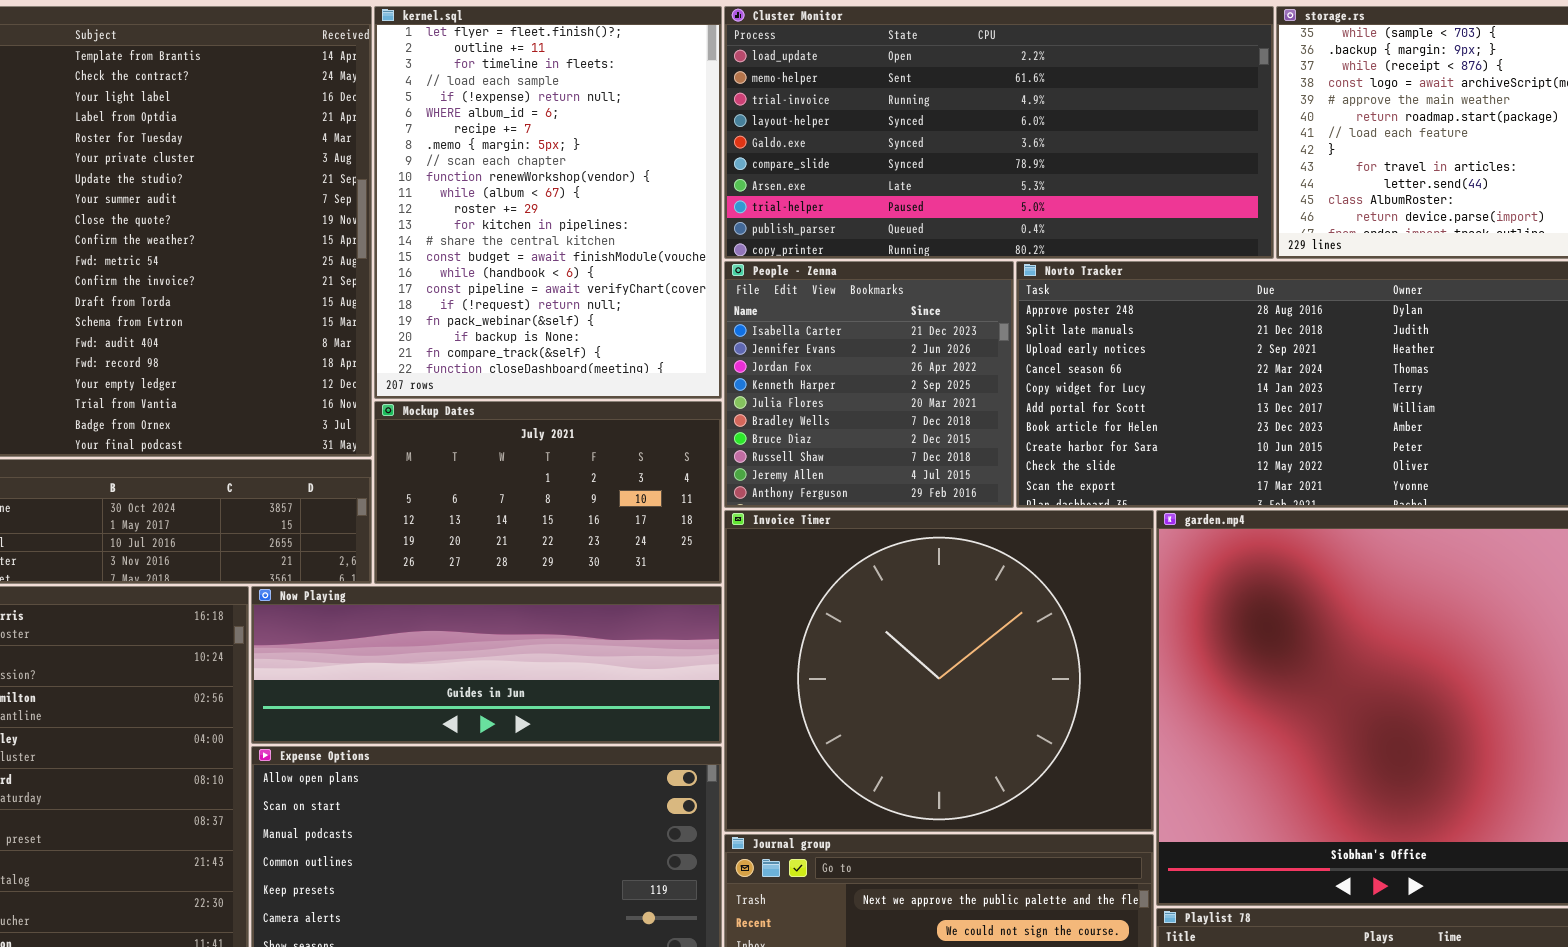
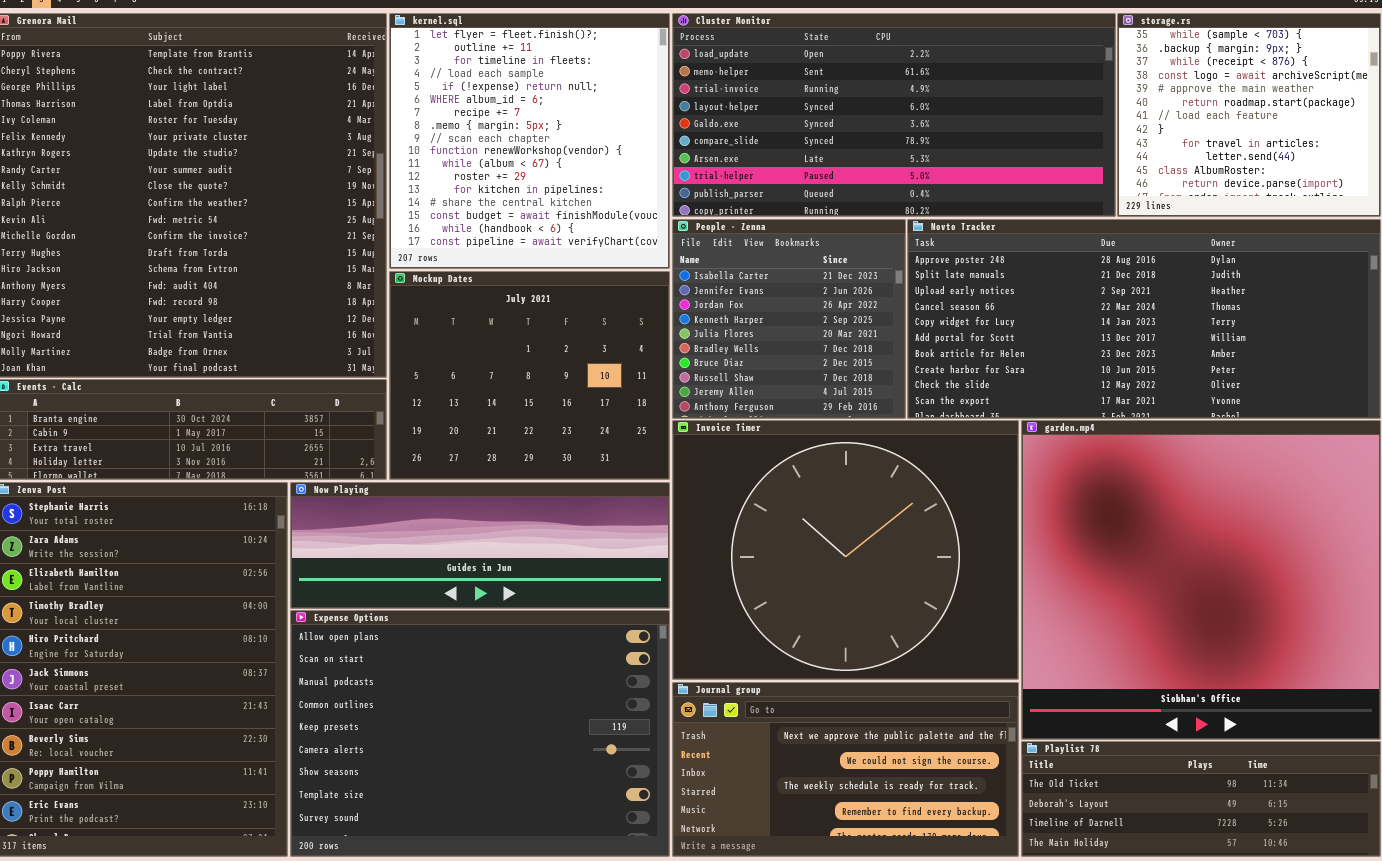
kernel.sql: [374,6,722,399] -> [389,13,670,269], resized
Mockup Dates: [374,401,722,584] -> [389,271,670,480], resized

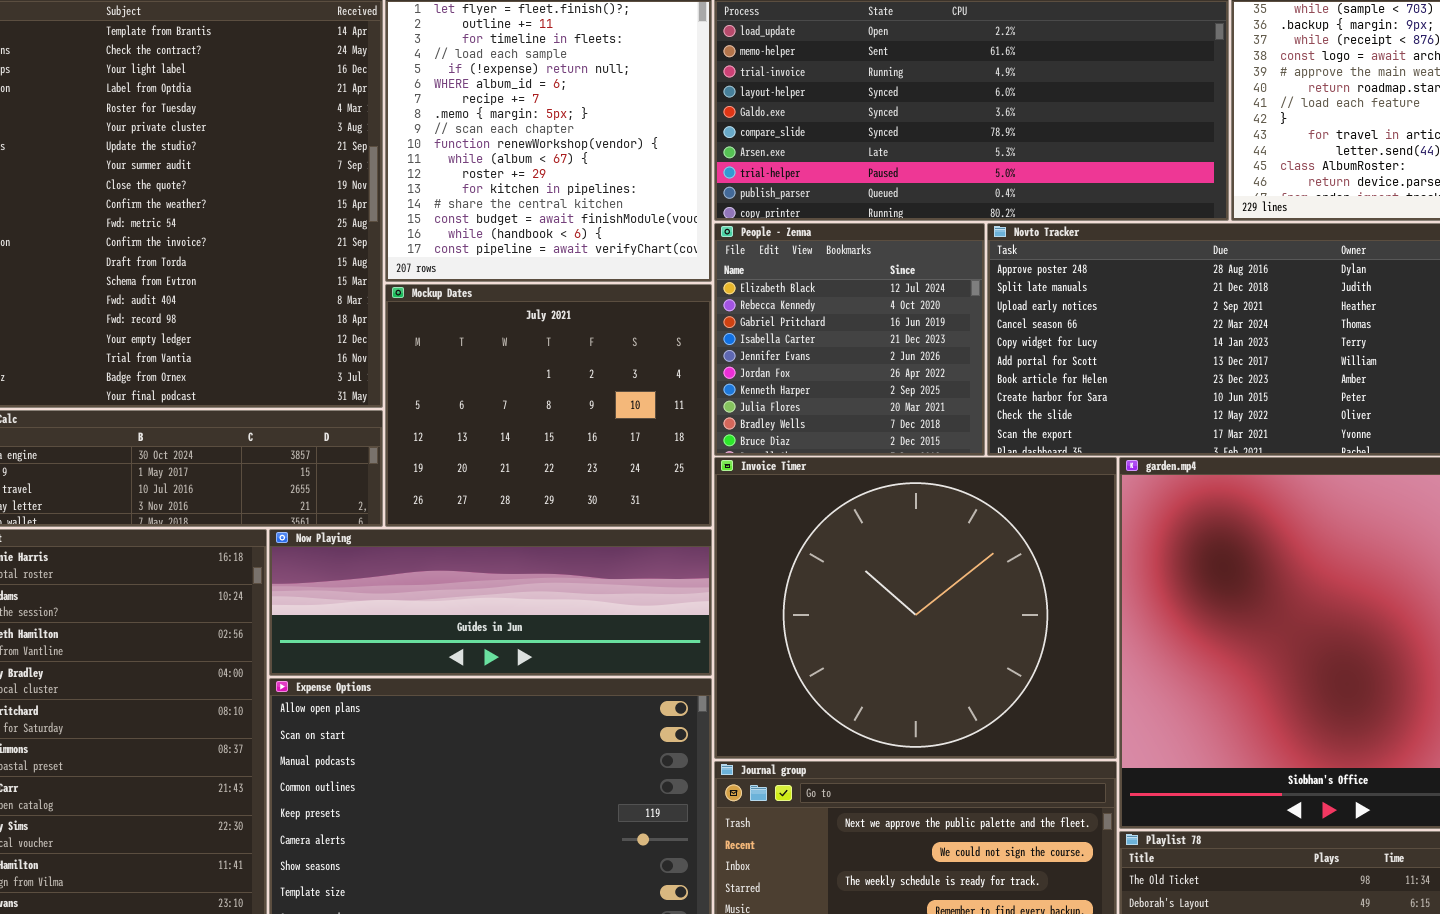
People - Zenna: [672,219,906,419] -> [714,223,985,456], scrolled up 3 rows

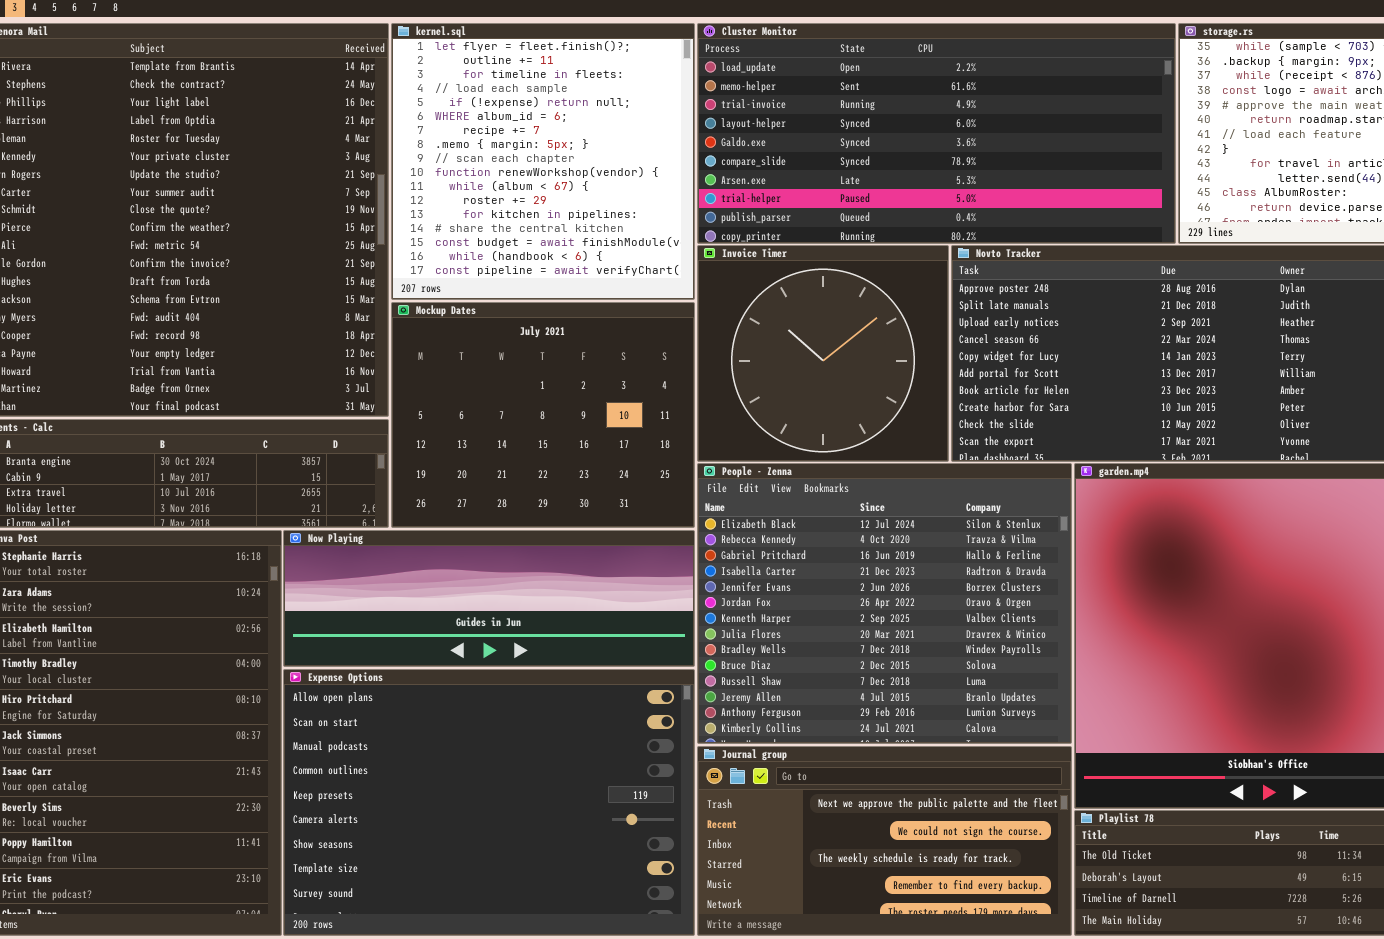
People - Zenna: [714,223,985,456] -> [697,463,1072,744], moved, resized
Invoice Timer: [714,457,1117,759] -> [697,245,949,462], moved, resized

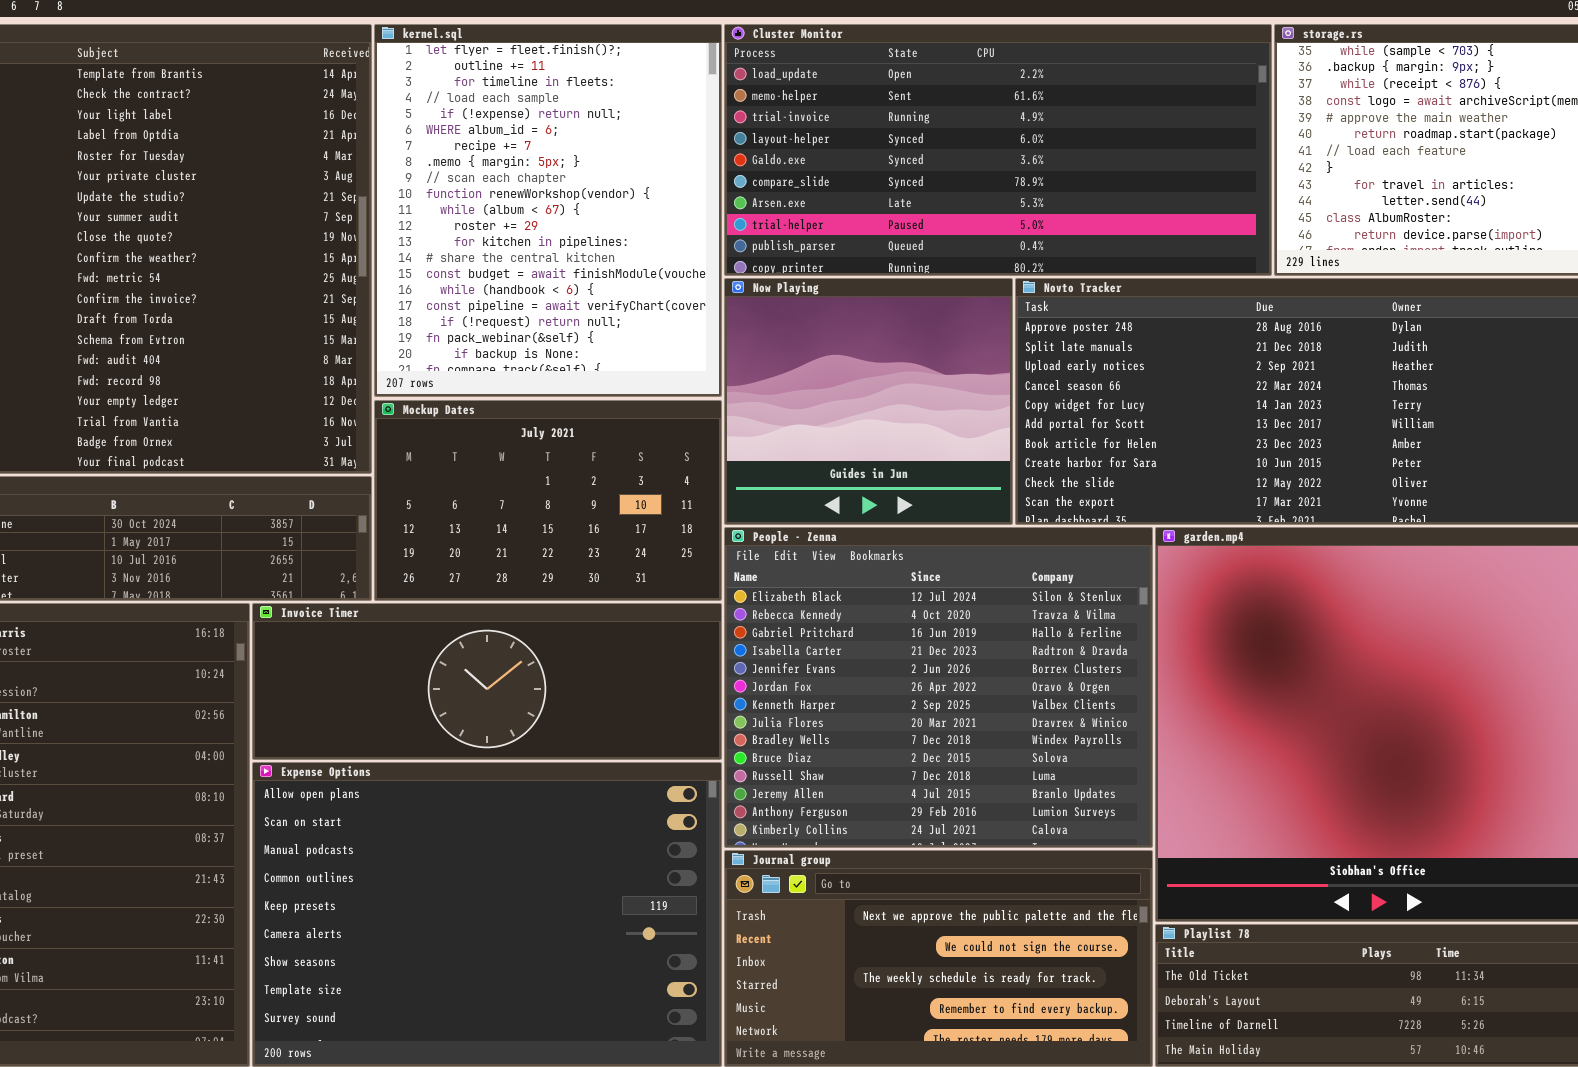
kernel.sql: [391,23,695,300] -> [374,24,722,397], resized
Invoice Timer: [697,245,949,462] -> [252,603,722,760], moved, resized
Mockup Dates: [391,302,695,528] -> [374,400,722,601], resized
Now Playing: [283,530,695,667] -> [724,278,1013,525], moved, resized

